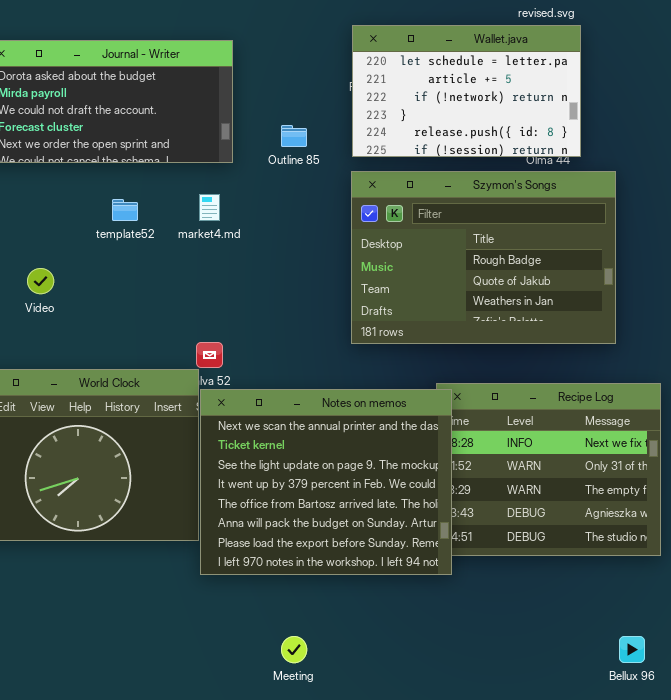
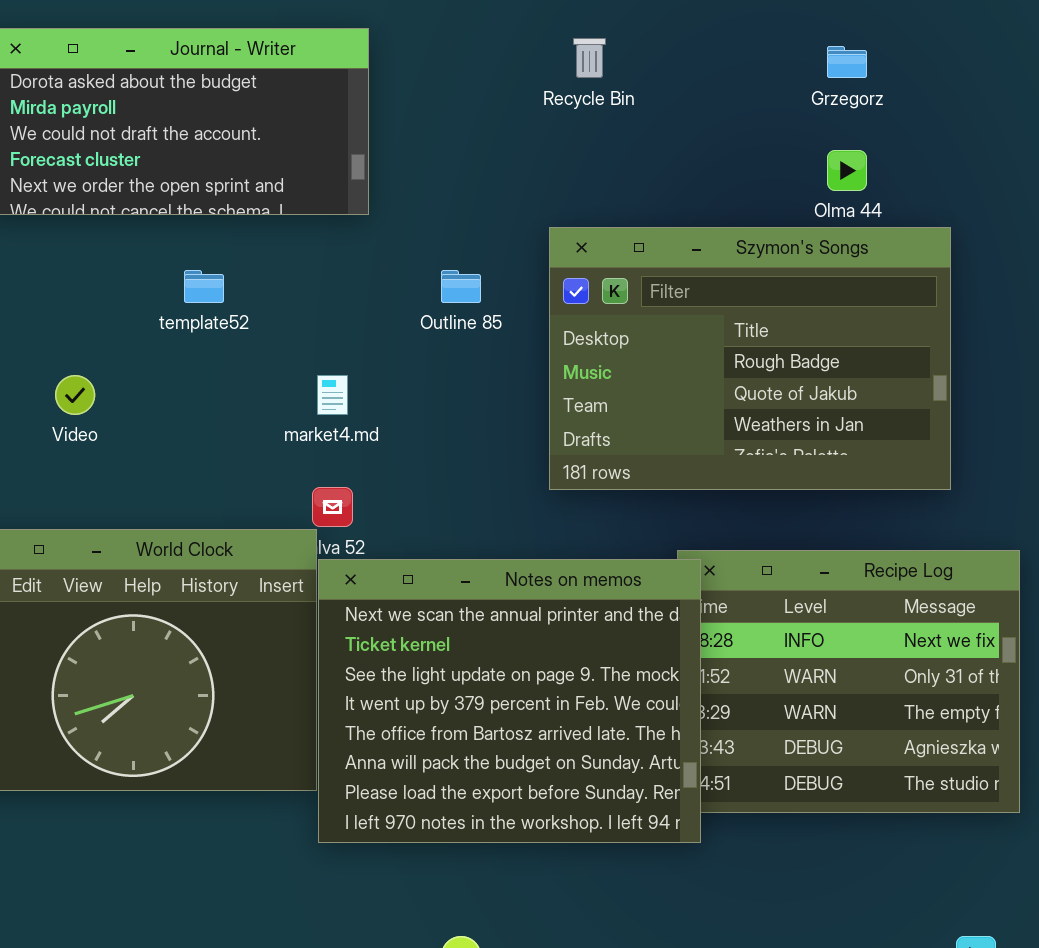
Wallet.java: [352,25,581,157] -> none, closed
Outline 85: [281,125,307,147] -> [441,270,481,303], moved
market4.md: [199,194,220,221] -> [317,375,348,415], moved

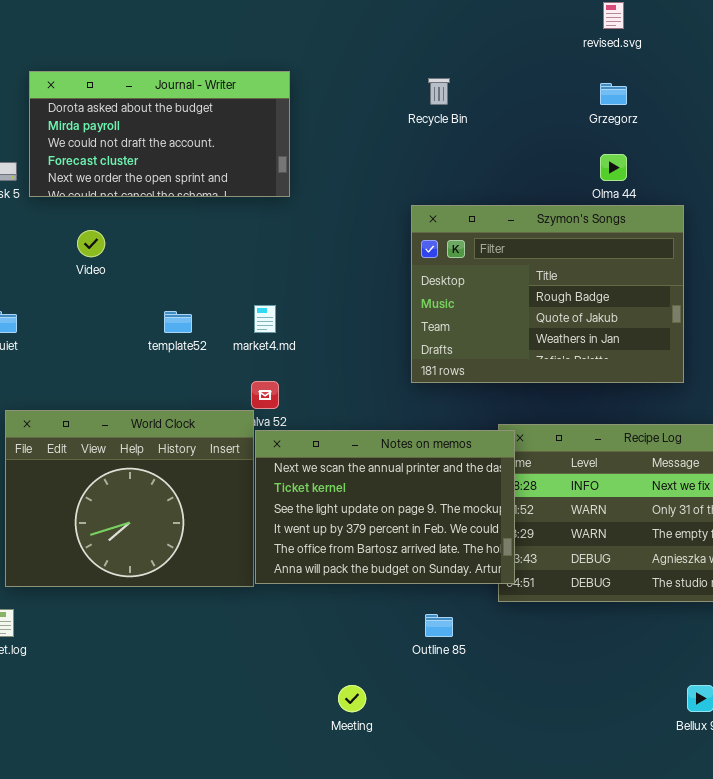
template52: [184,270,224,303] -> [164,311,192,333], moved
Outline 85: [441,270,481,303] -> [425,614,453,637], moved
Video: [55,375,95,415] -> [77,230,105,257], moved
Notes on memos: [318,559,701,843] -> [255,430,515,584], resized

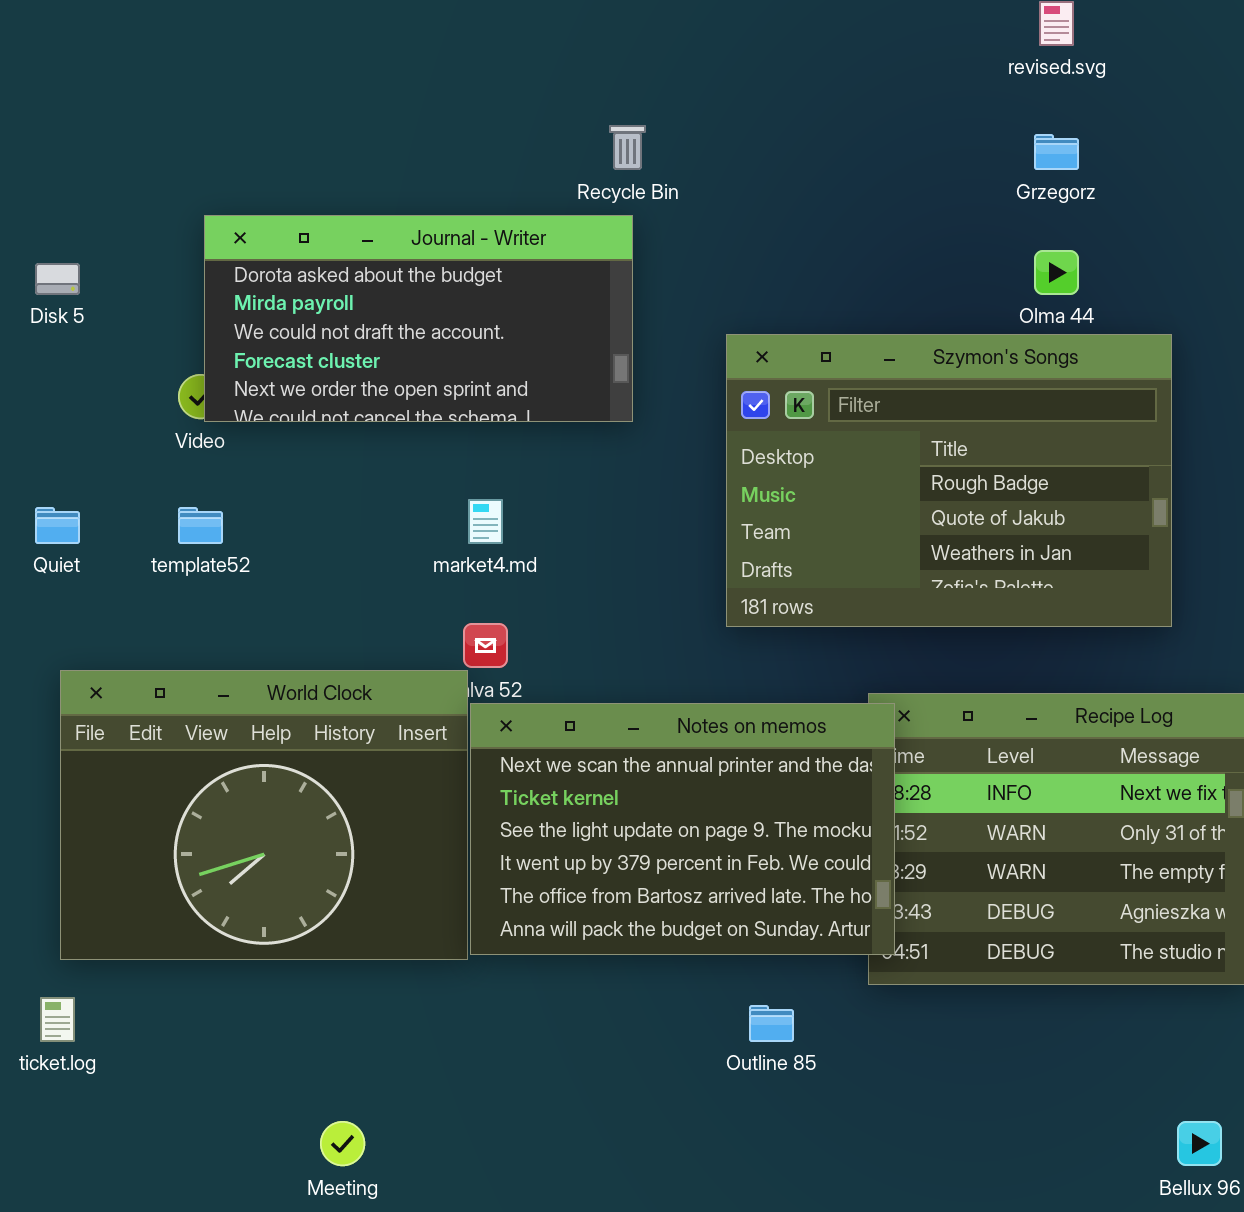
Journal - Writer: [29,71,290,197] -> [204,215,633,422], moved
Recycle Bin: [428,78,450,105] -> [609,125,646,170], moved
template52: [164,311,192,333] -> [178,507,223,544], moved
Meeting: [338,685,366,712] -> [320,1121,365,1166], moved

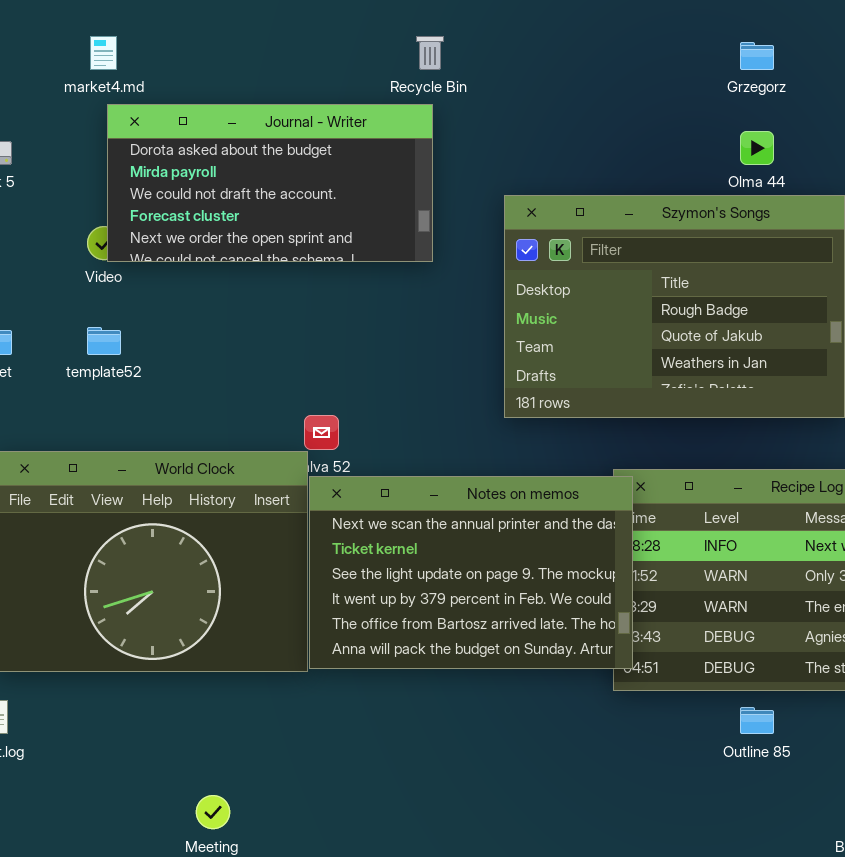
market4.md: [468,499,503,544] -> [90,36,117,70], moved
Outline 85: [749,1005,794,1042] -> [740,707,774,734], moved

